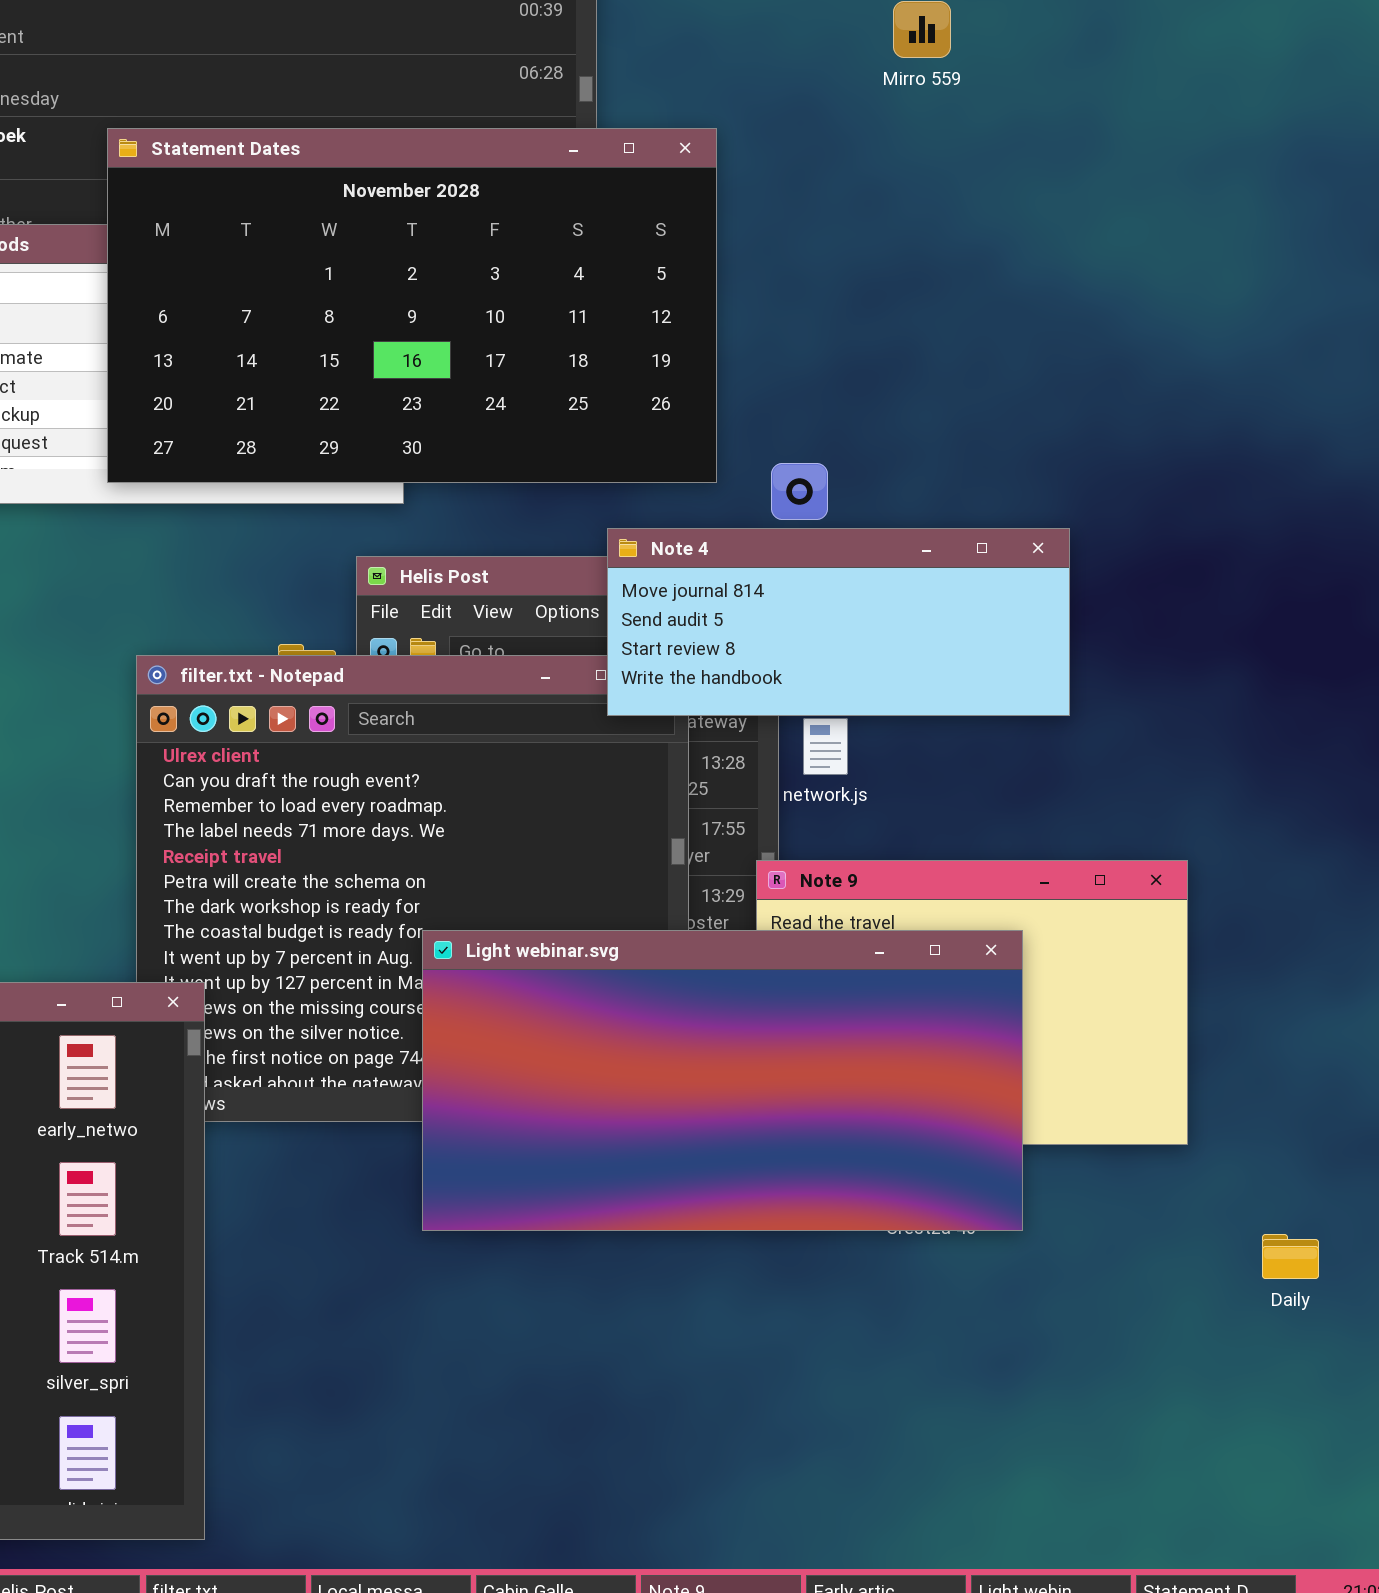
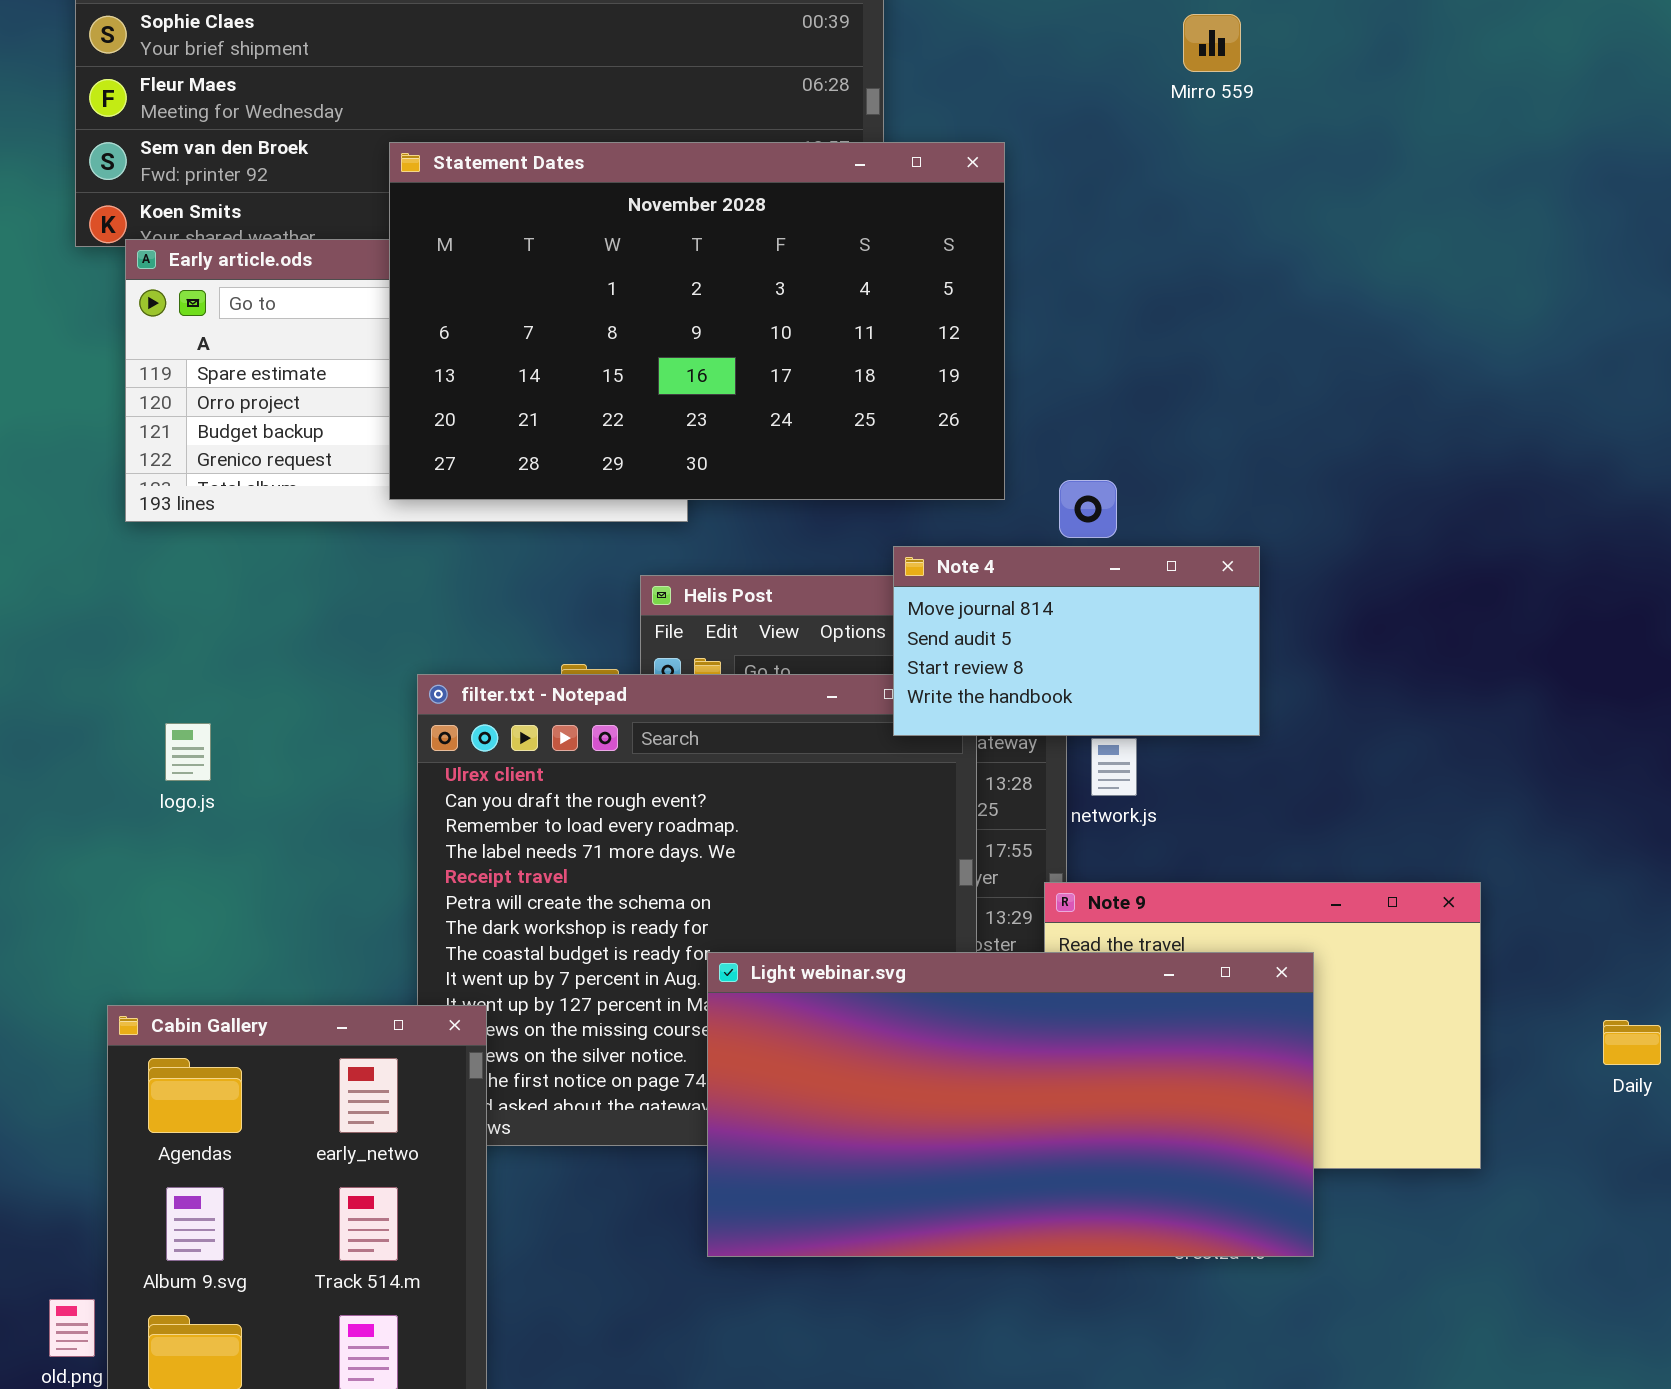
Note 4: [607,528,1070,716] -> [893,546,1260,736], resized
Daily: [1262,1234,1319,1279] -> [1603,1020,1661,1065], moved

